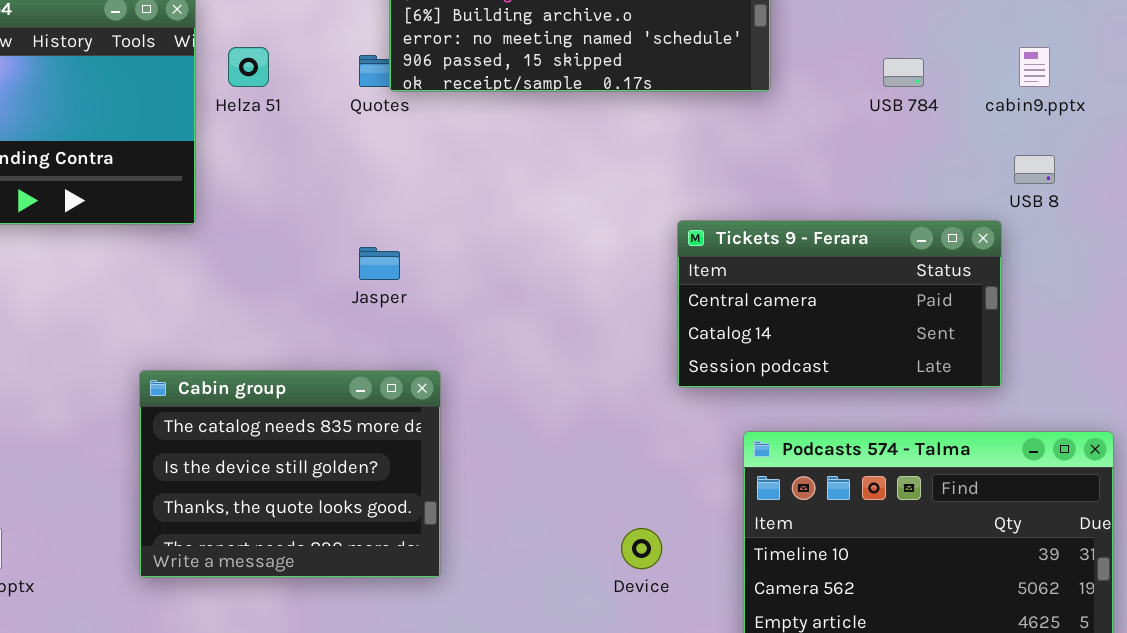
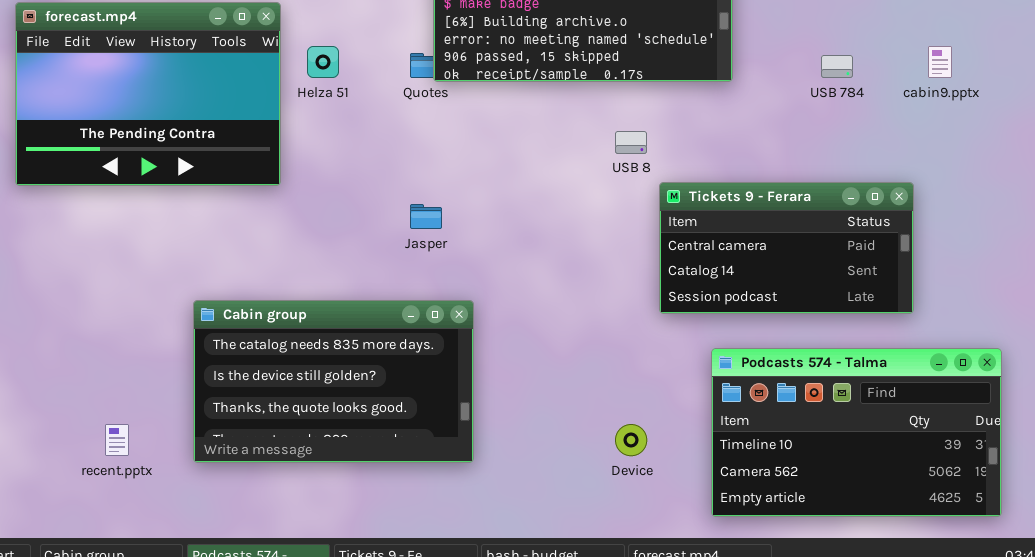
USB 8: [1014,155,1055,184] -> [615,131,647,154], moved
Cabin group: [139,370,441,578] -> [193,300,474,463], resized

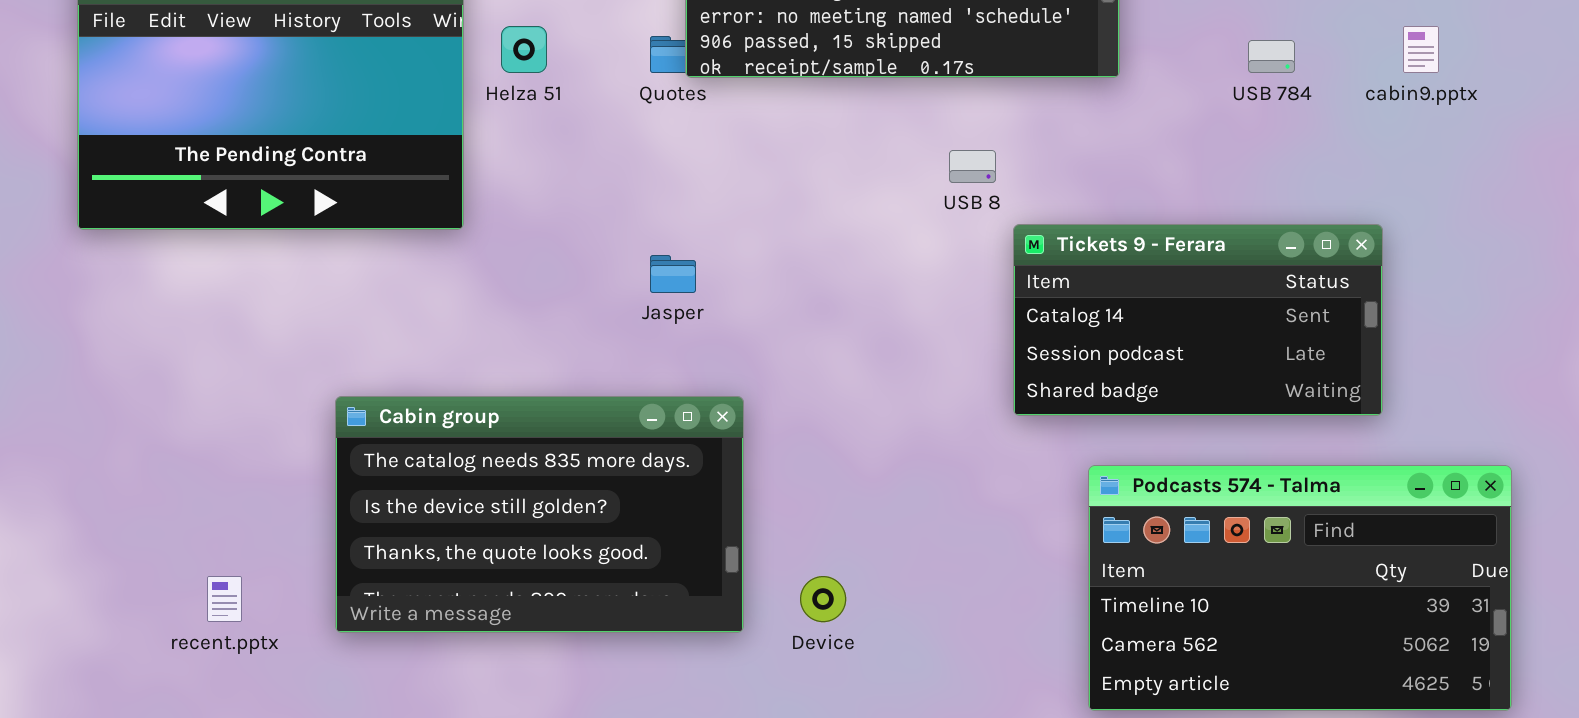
Tickets 9 - Ferara: [659,182,914,314] -> [1013,224,1383,416], scrolled down 1 row
Device: [615,424,647,456] -> [800,576,846,622], moved

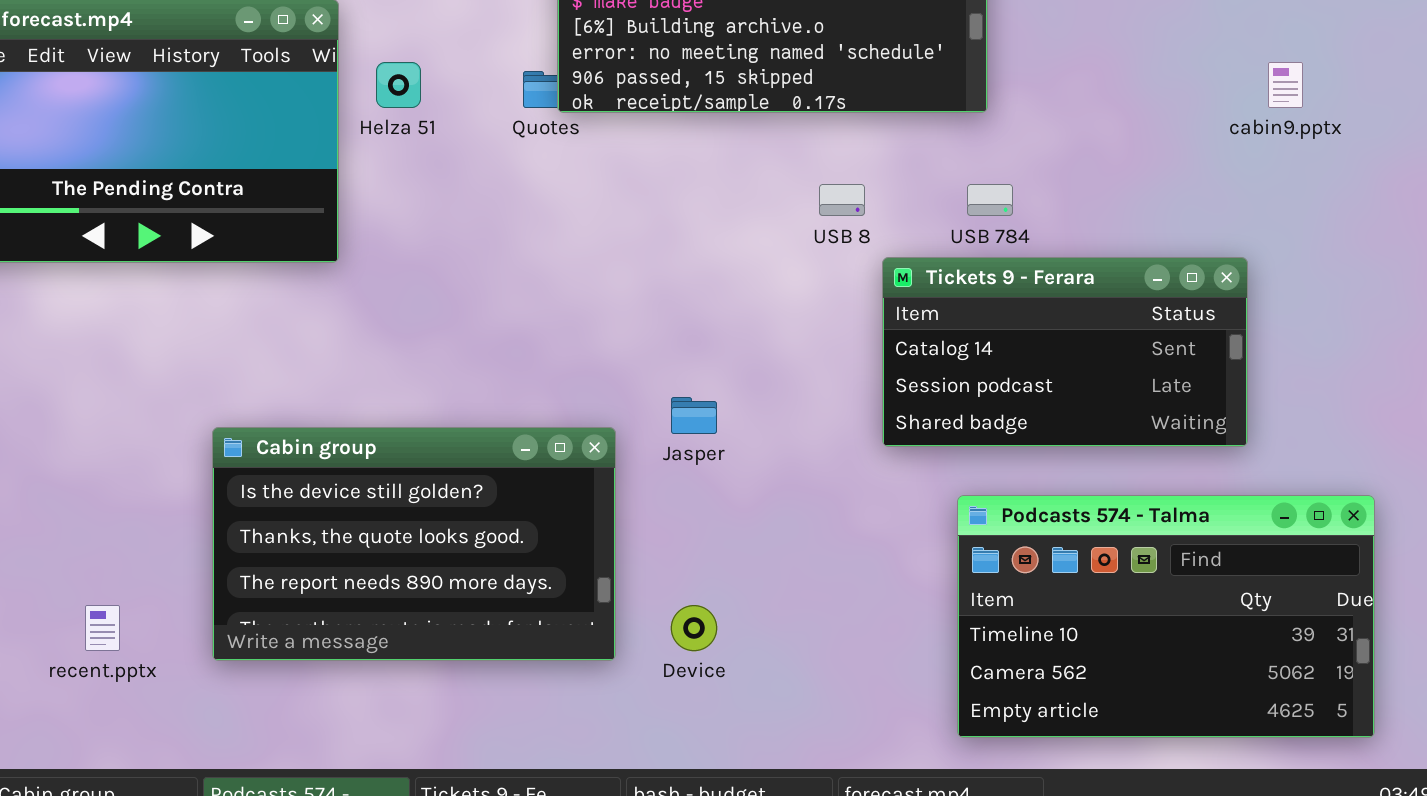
USB 784: [1248,40,1295,73] -> [967,184,1013,216], moved
Jasper: [650,255,696,293] -> [671,397,717,434], moved
Cabin group: [335,396,744,633] -> [212,427,616,661], scrolled down 1 row

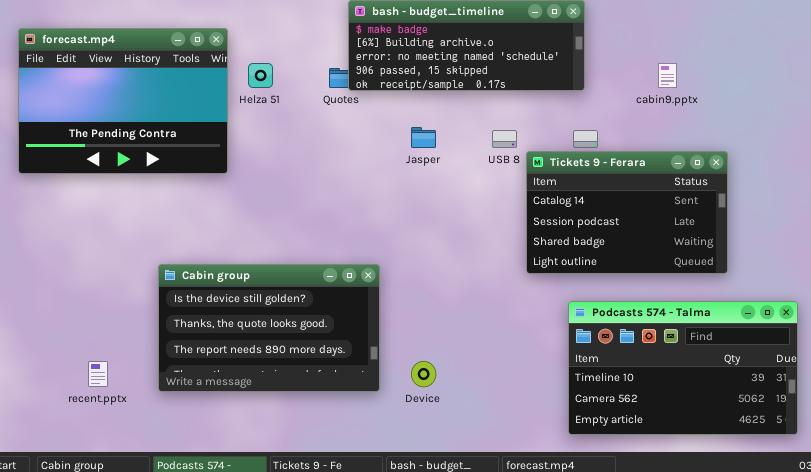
cabin9.pptx: [1268,62,1303,108] -> [658,63,677,88], moved
Tickets 9 - Ferara: [882,257,1248,447] -> [526,151,728,274], resized
Jasper: [671,397,717,434] -> [411,127,436,148], moved

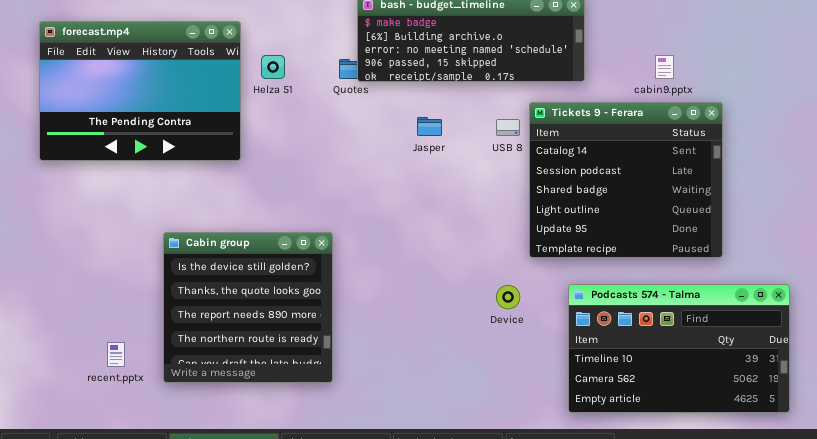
Tickets 9 - Ferara: [526,151,728,274] -> [529,102,723,258], resized
Cabin group: [158,264,380,392] -> [163,232,333,383], moved, resized
Device: [411,361,436,387] -> [496,285,520,309], moved

